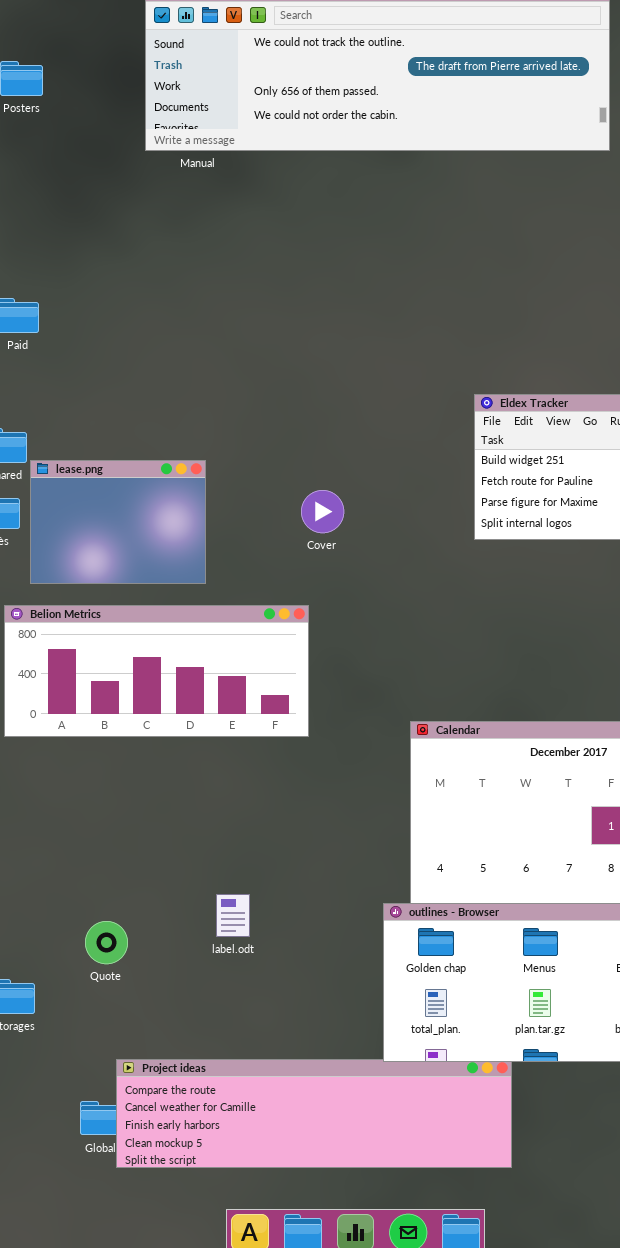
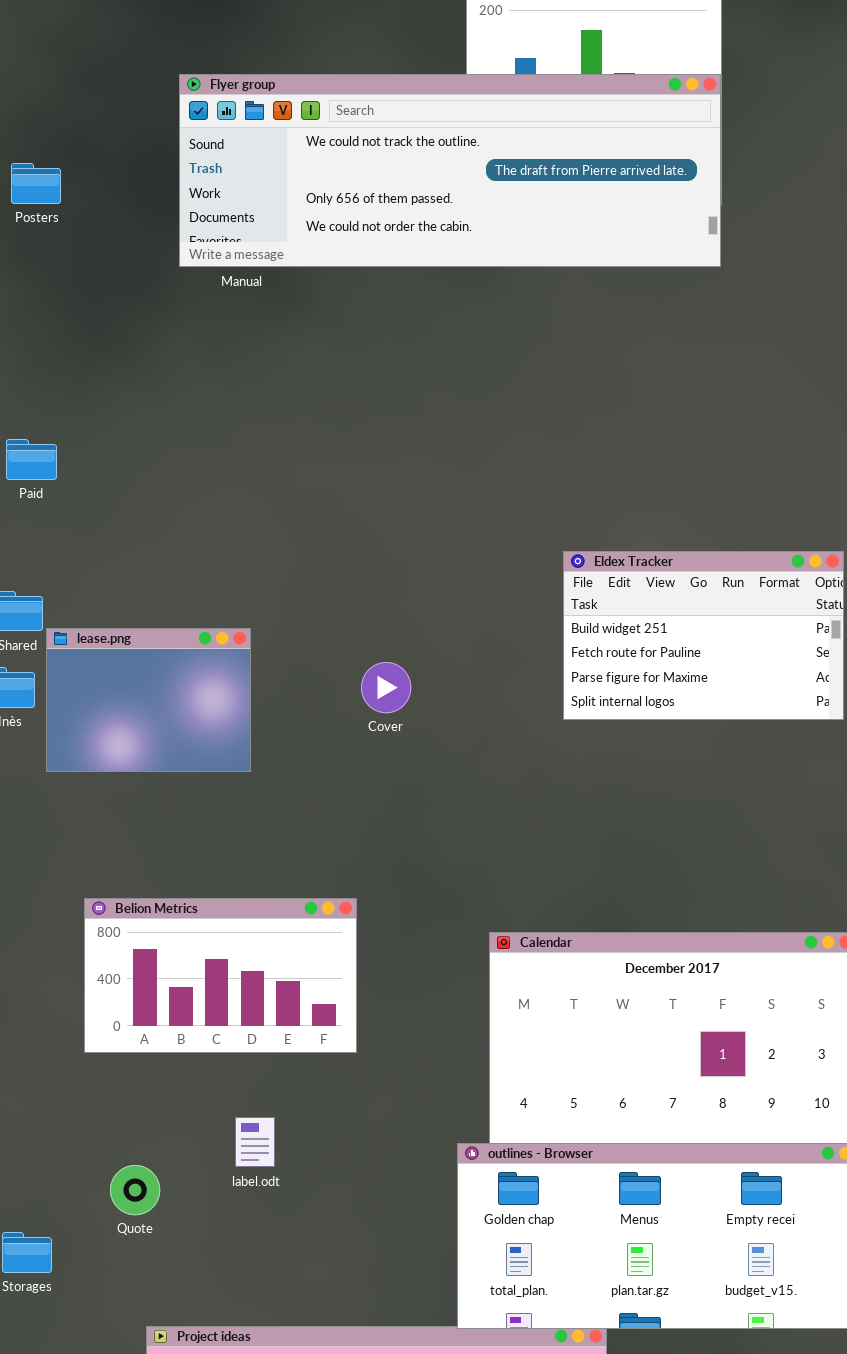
Belion Metrics: [4,605,309,737] -> [84,898,357,1053], moved, resized
label.odt: [216,894,250,937] -> [235,1117,275,1167], moved

